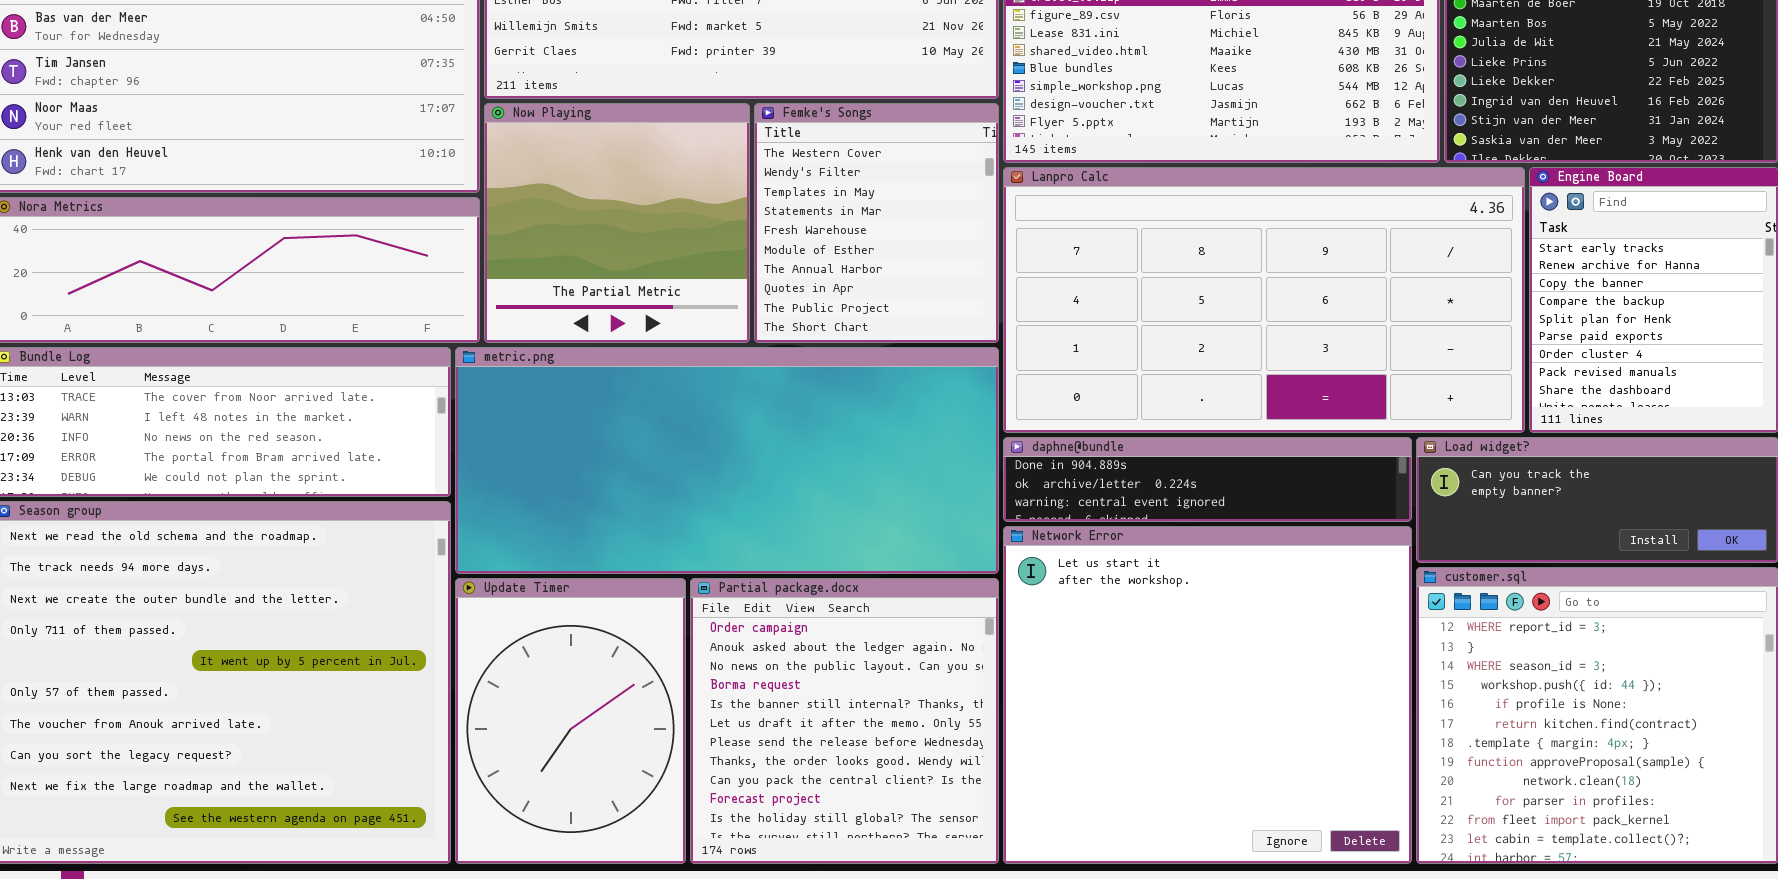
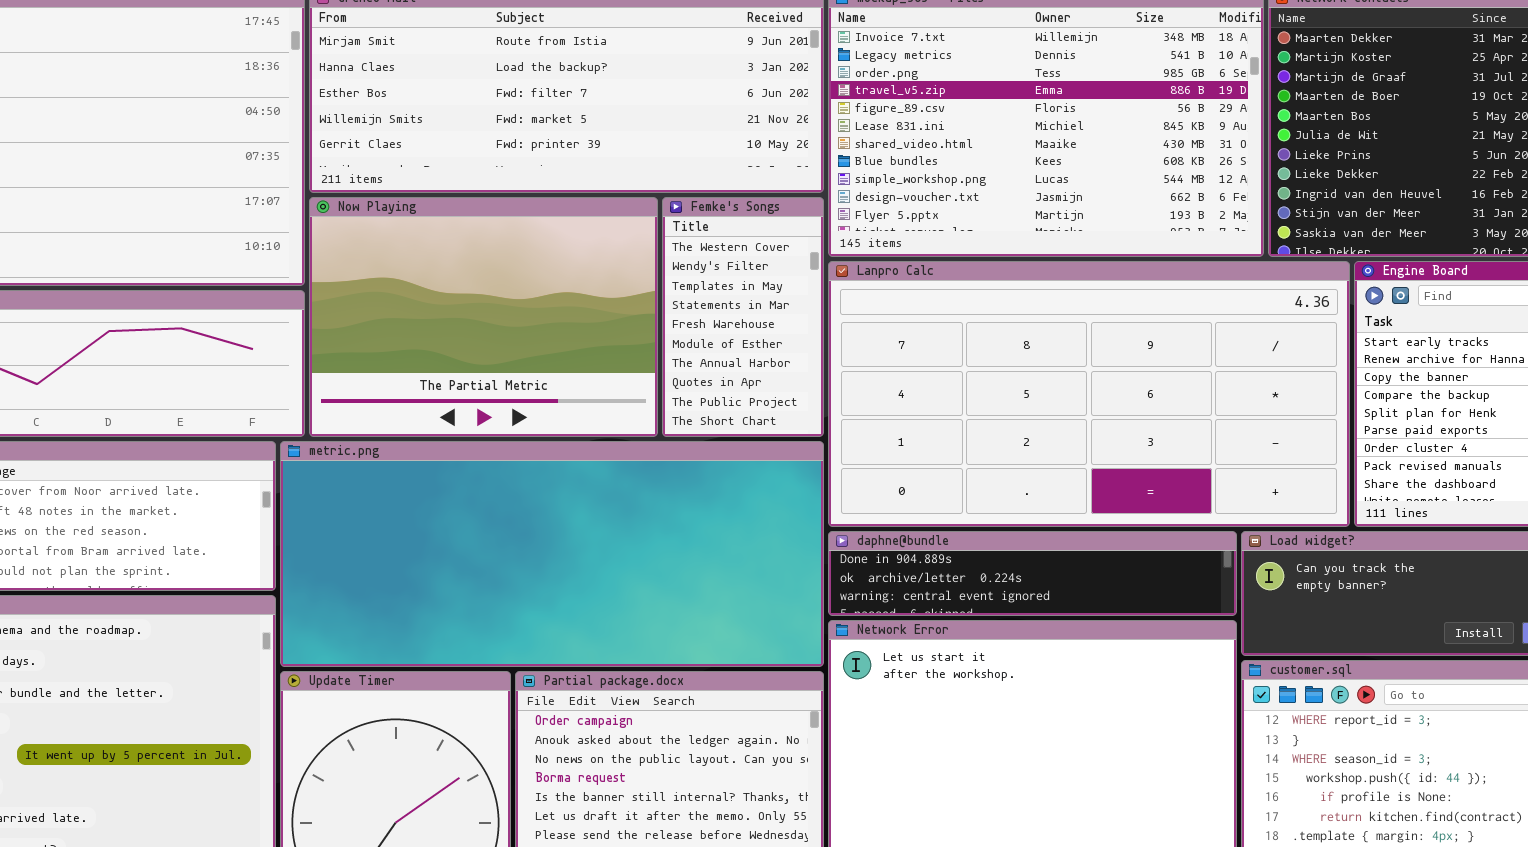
Now Playing: [484,103,750,343] -> [309,197,658,437], resized
Femke's Songs: [754,103,999,343] -> [662,197,824,437], resized

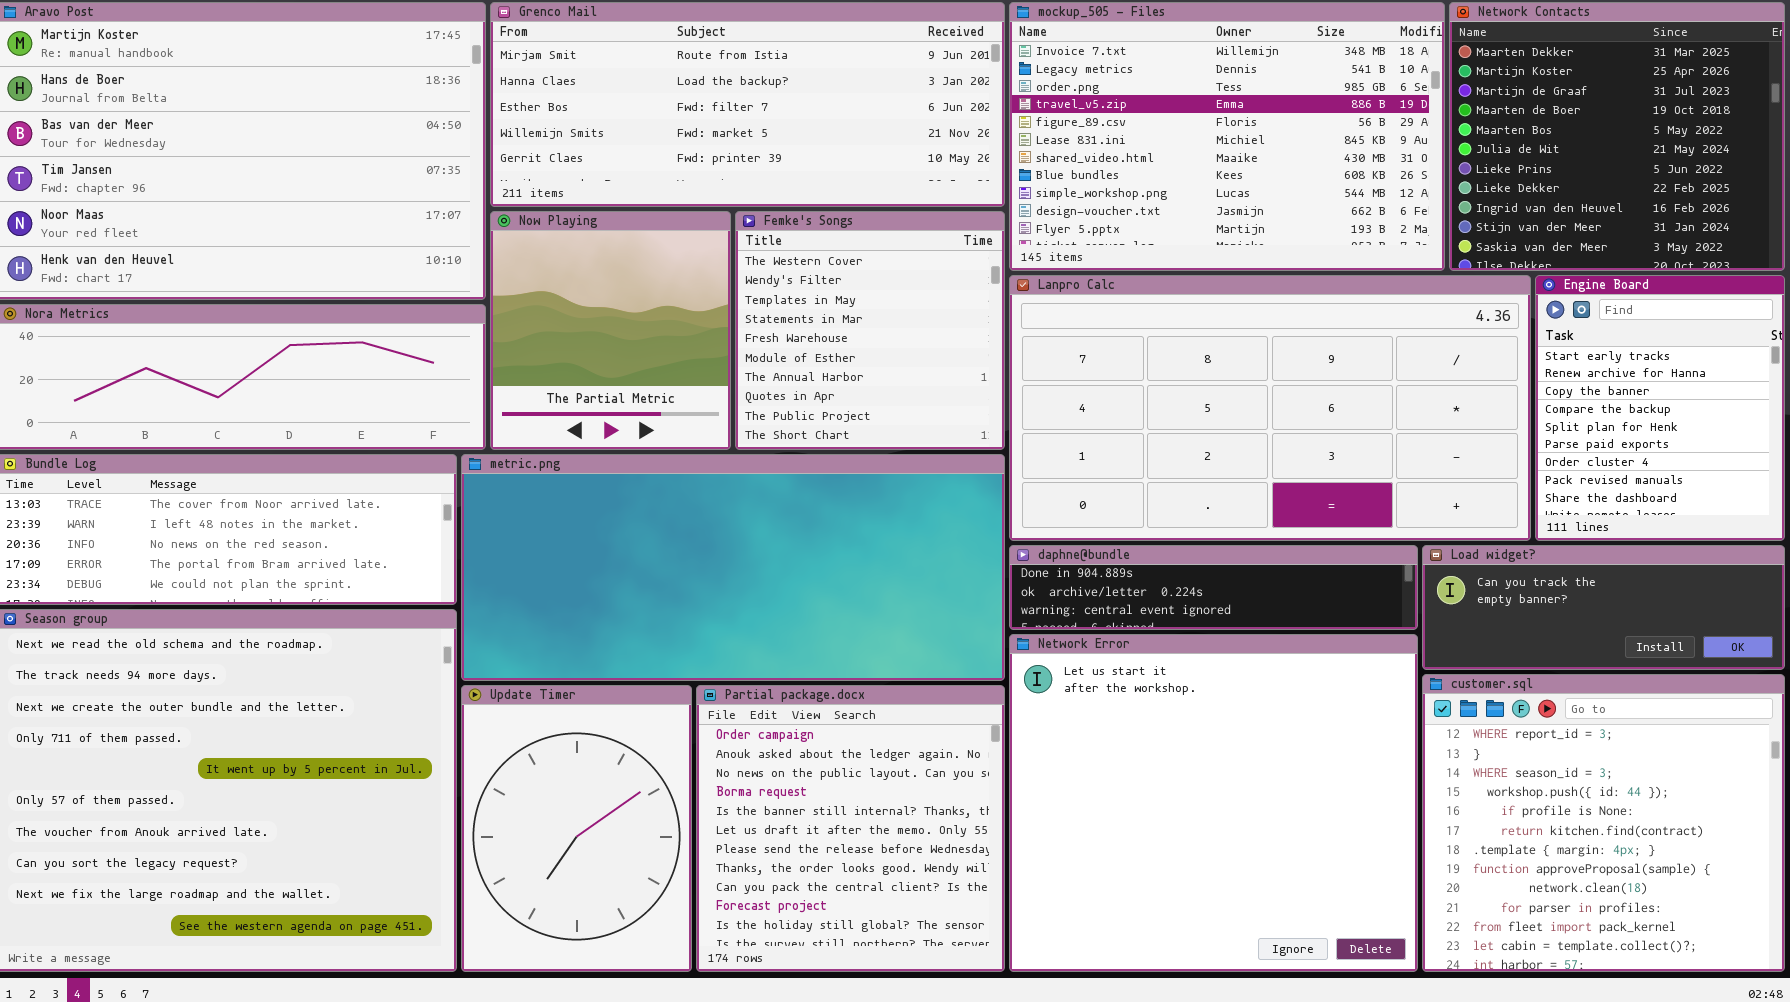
Now Playing: [309,197,658,437] -> [490,211,731,450], resized
Femke's Songs: [662,197,824,437] -> [735,211,1005,450], resized

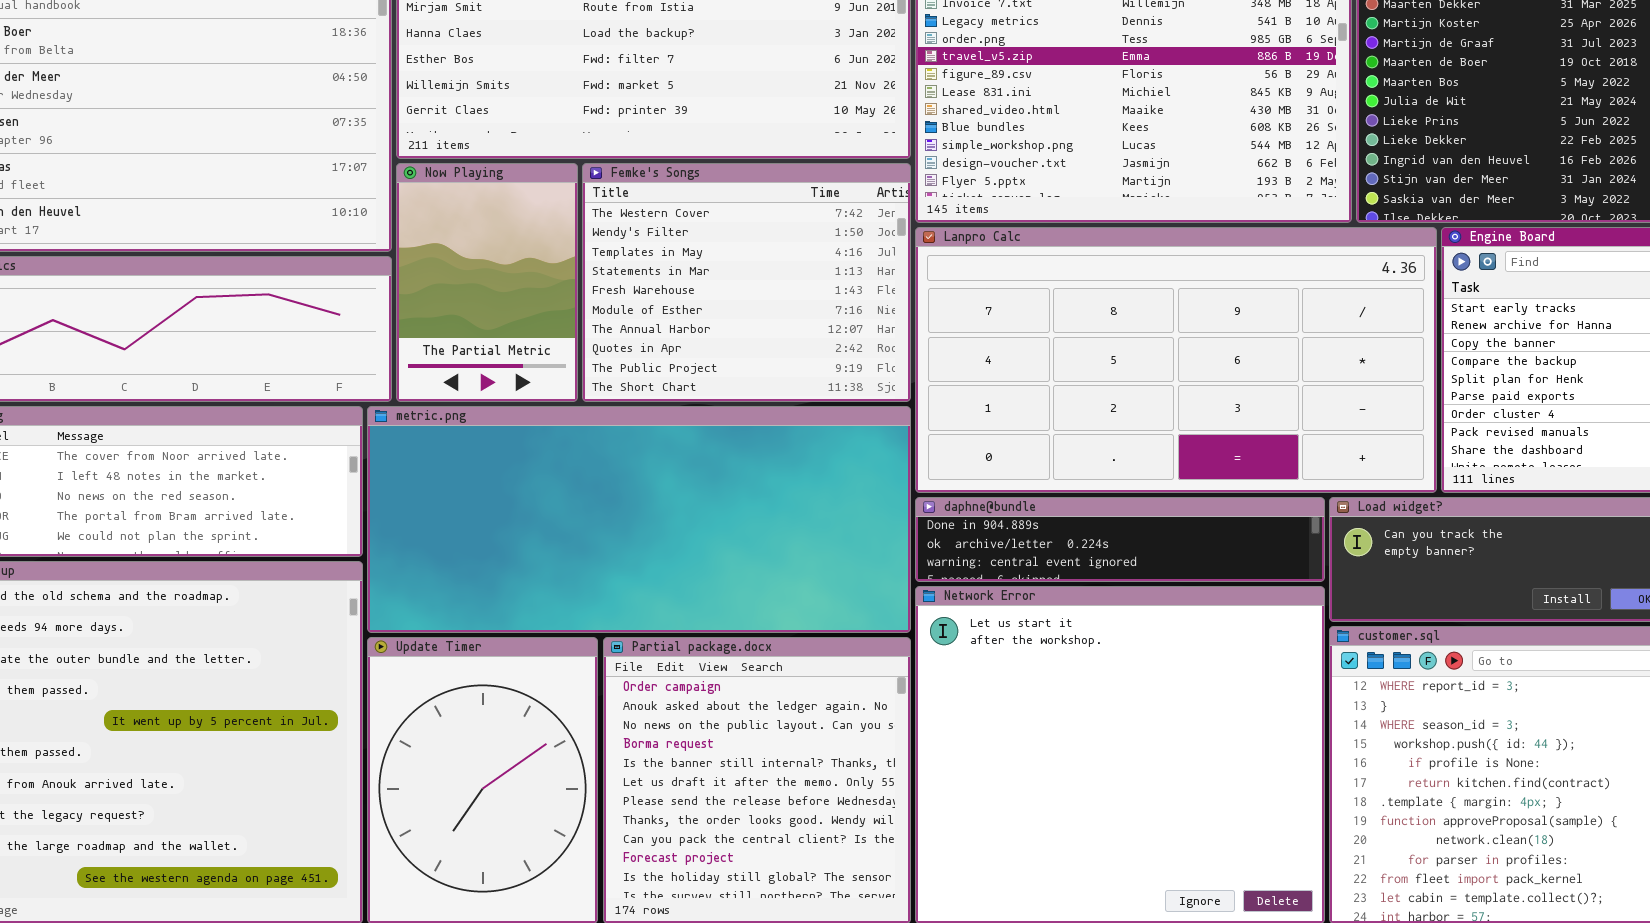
Now Playing: [490,211,731,450] -> [396,163,578,402], resized
Femke's Songs: [735,211,1005,450] -> [582,163,911,402], resized

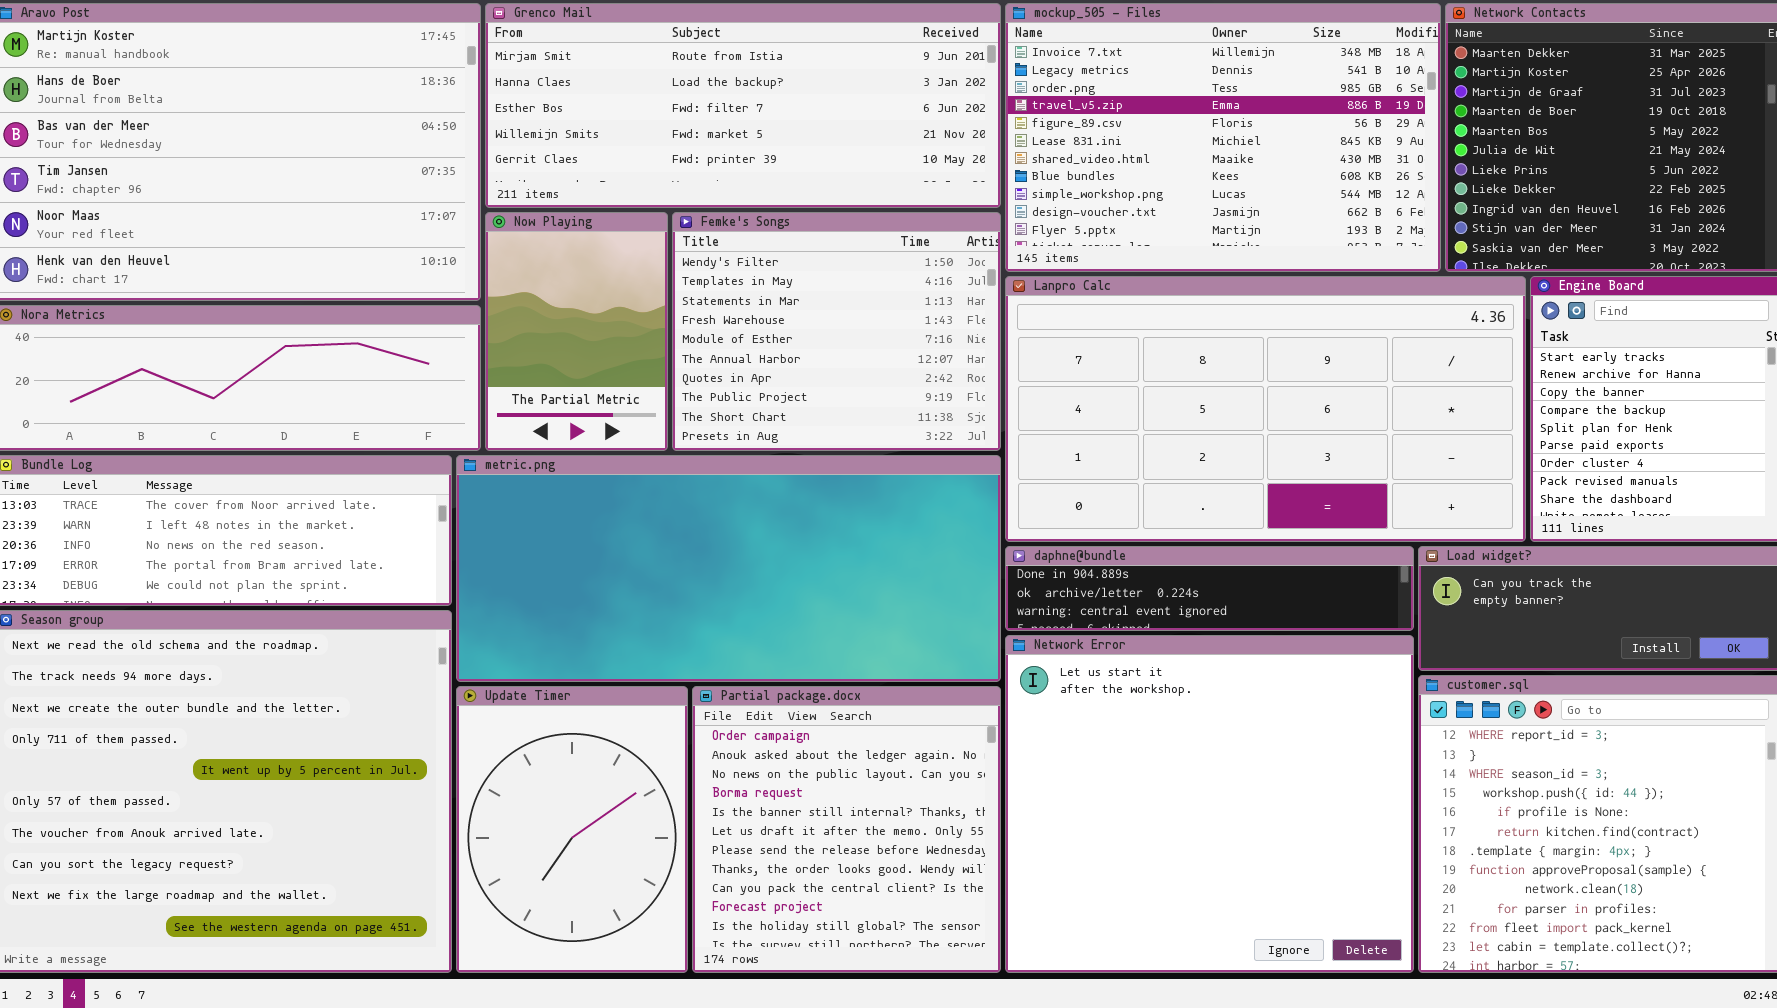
Femke's Songs: [582,163,911,402] -> [672,212,1001,451], scrolled down 1 row

